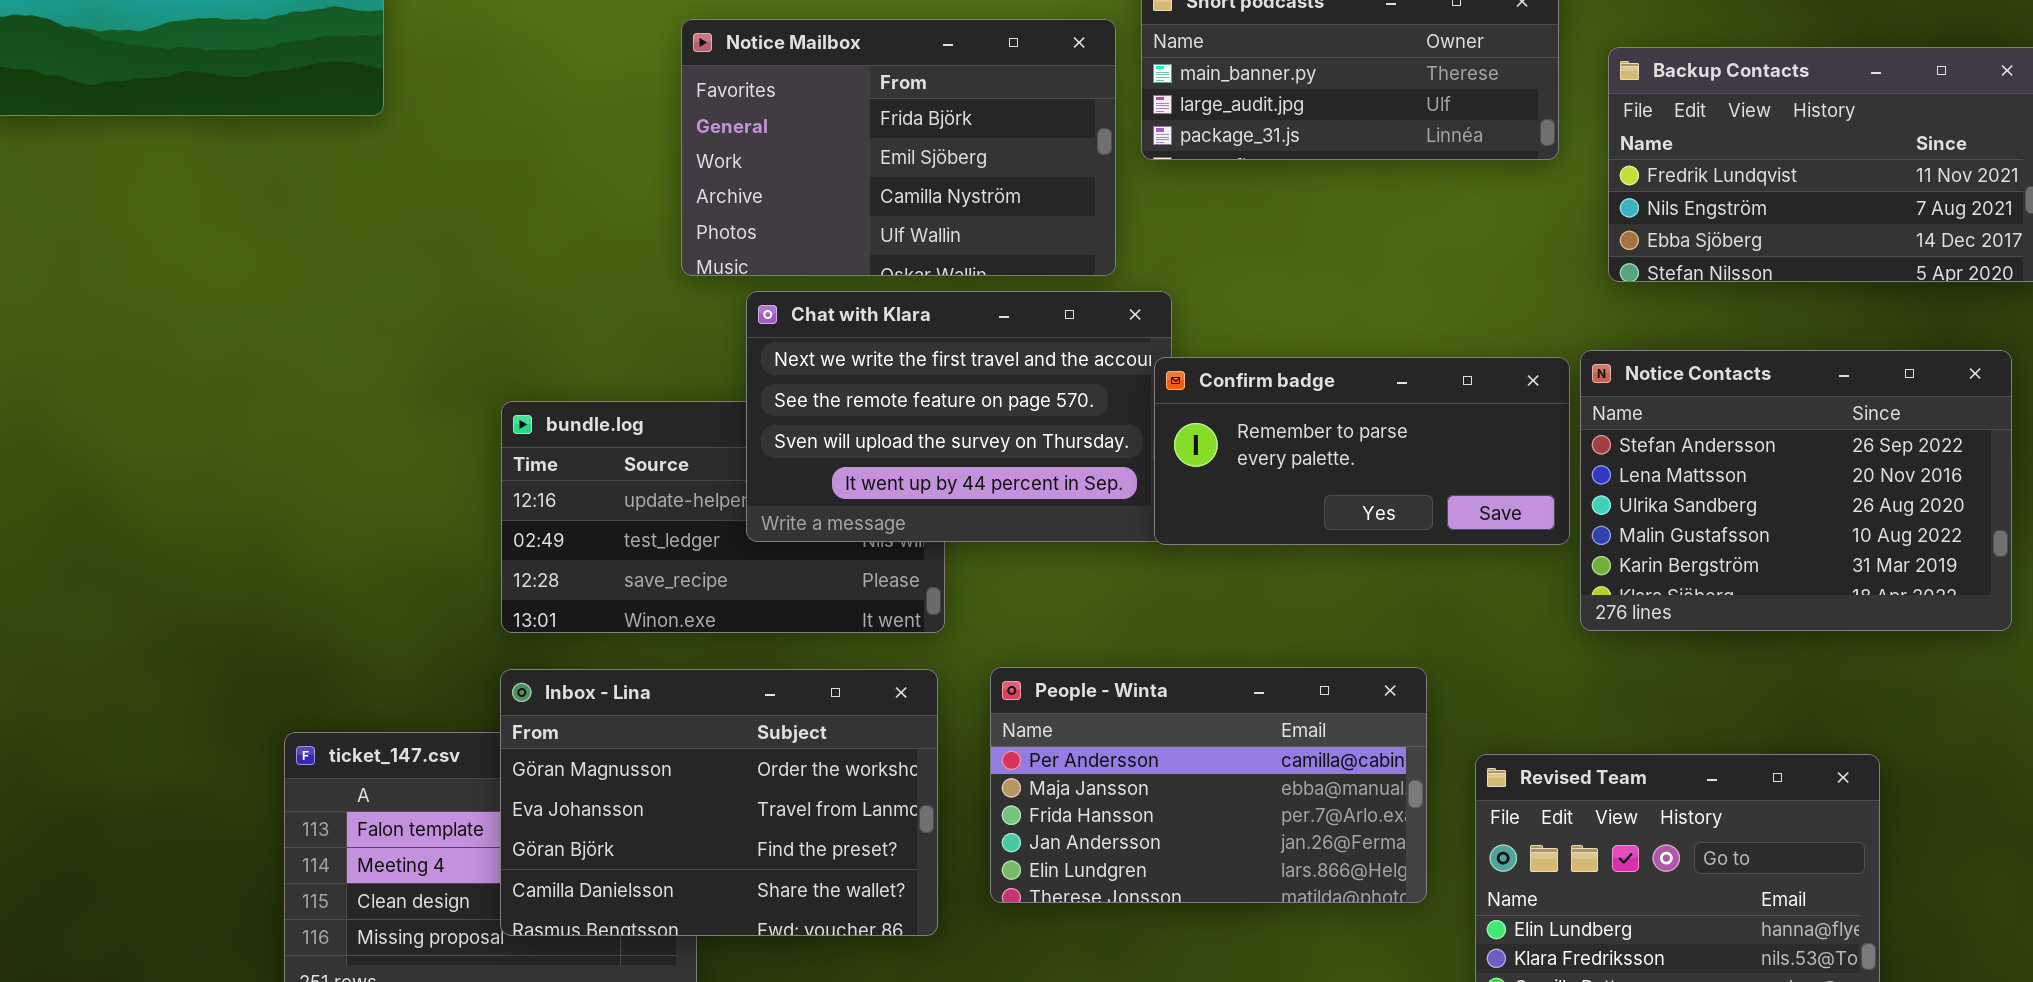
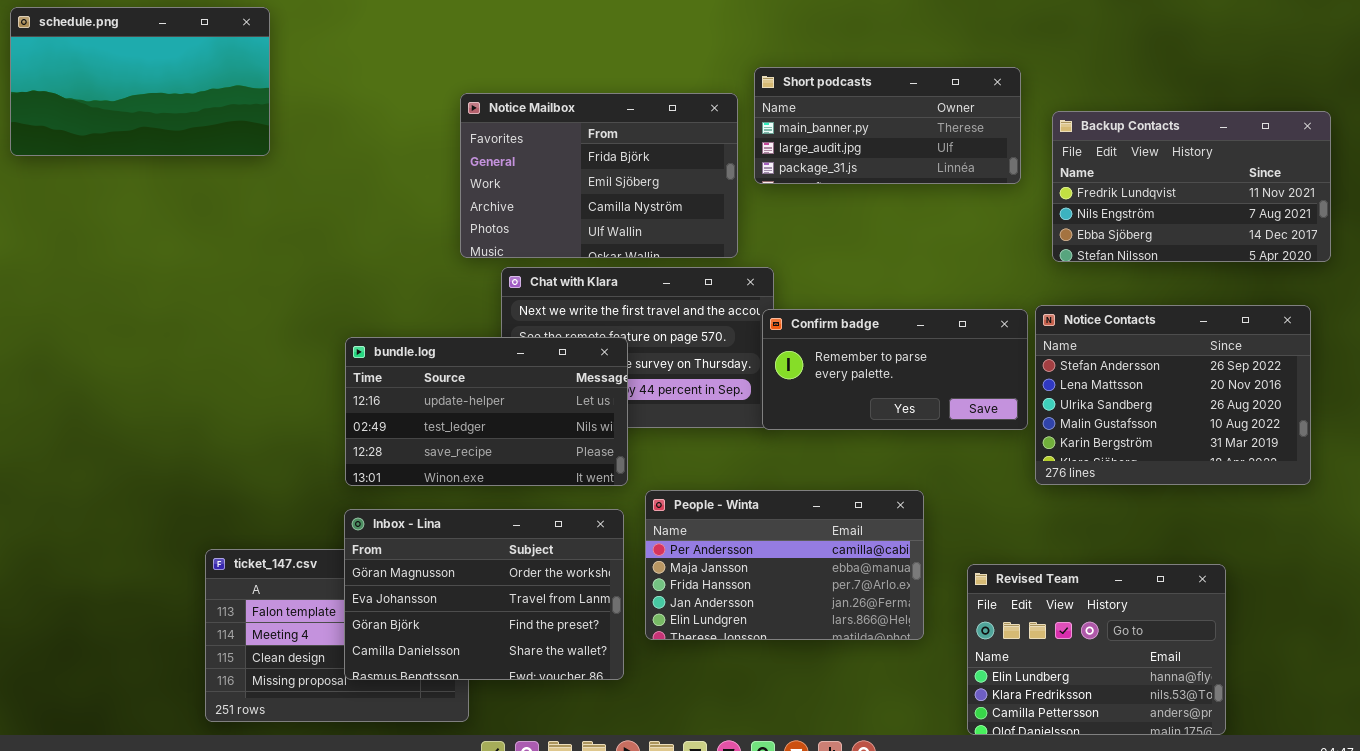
bundle.log: [501,401,945,633] -> [345,337,628,486], raised
People - Winta: [990,667,1427,903] -> [645,490,924,640], moved

